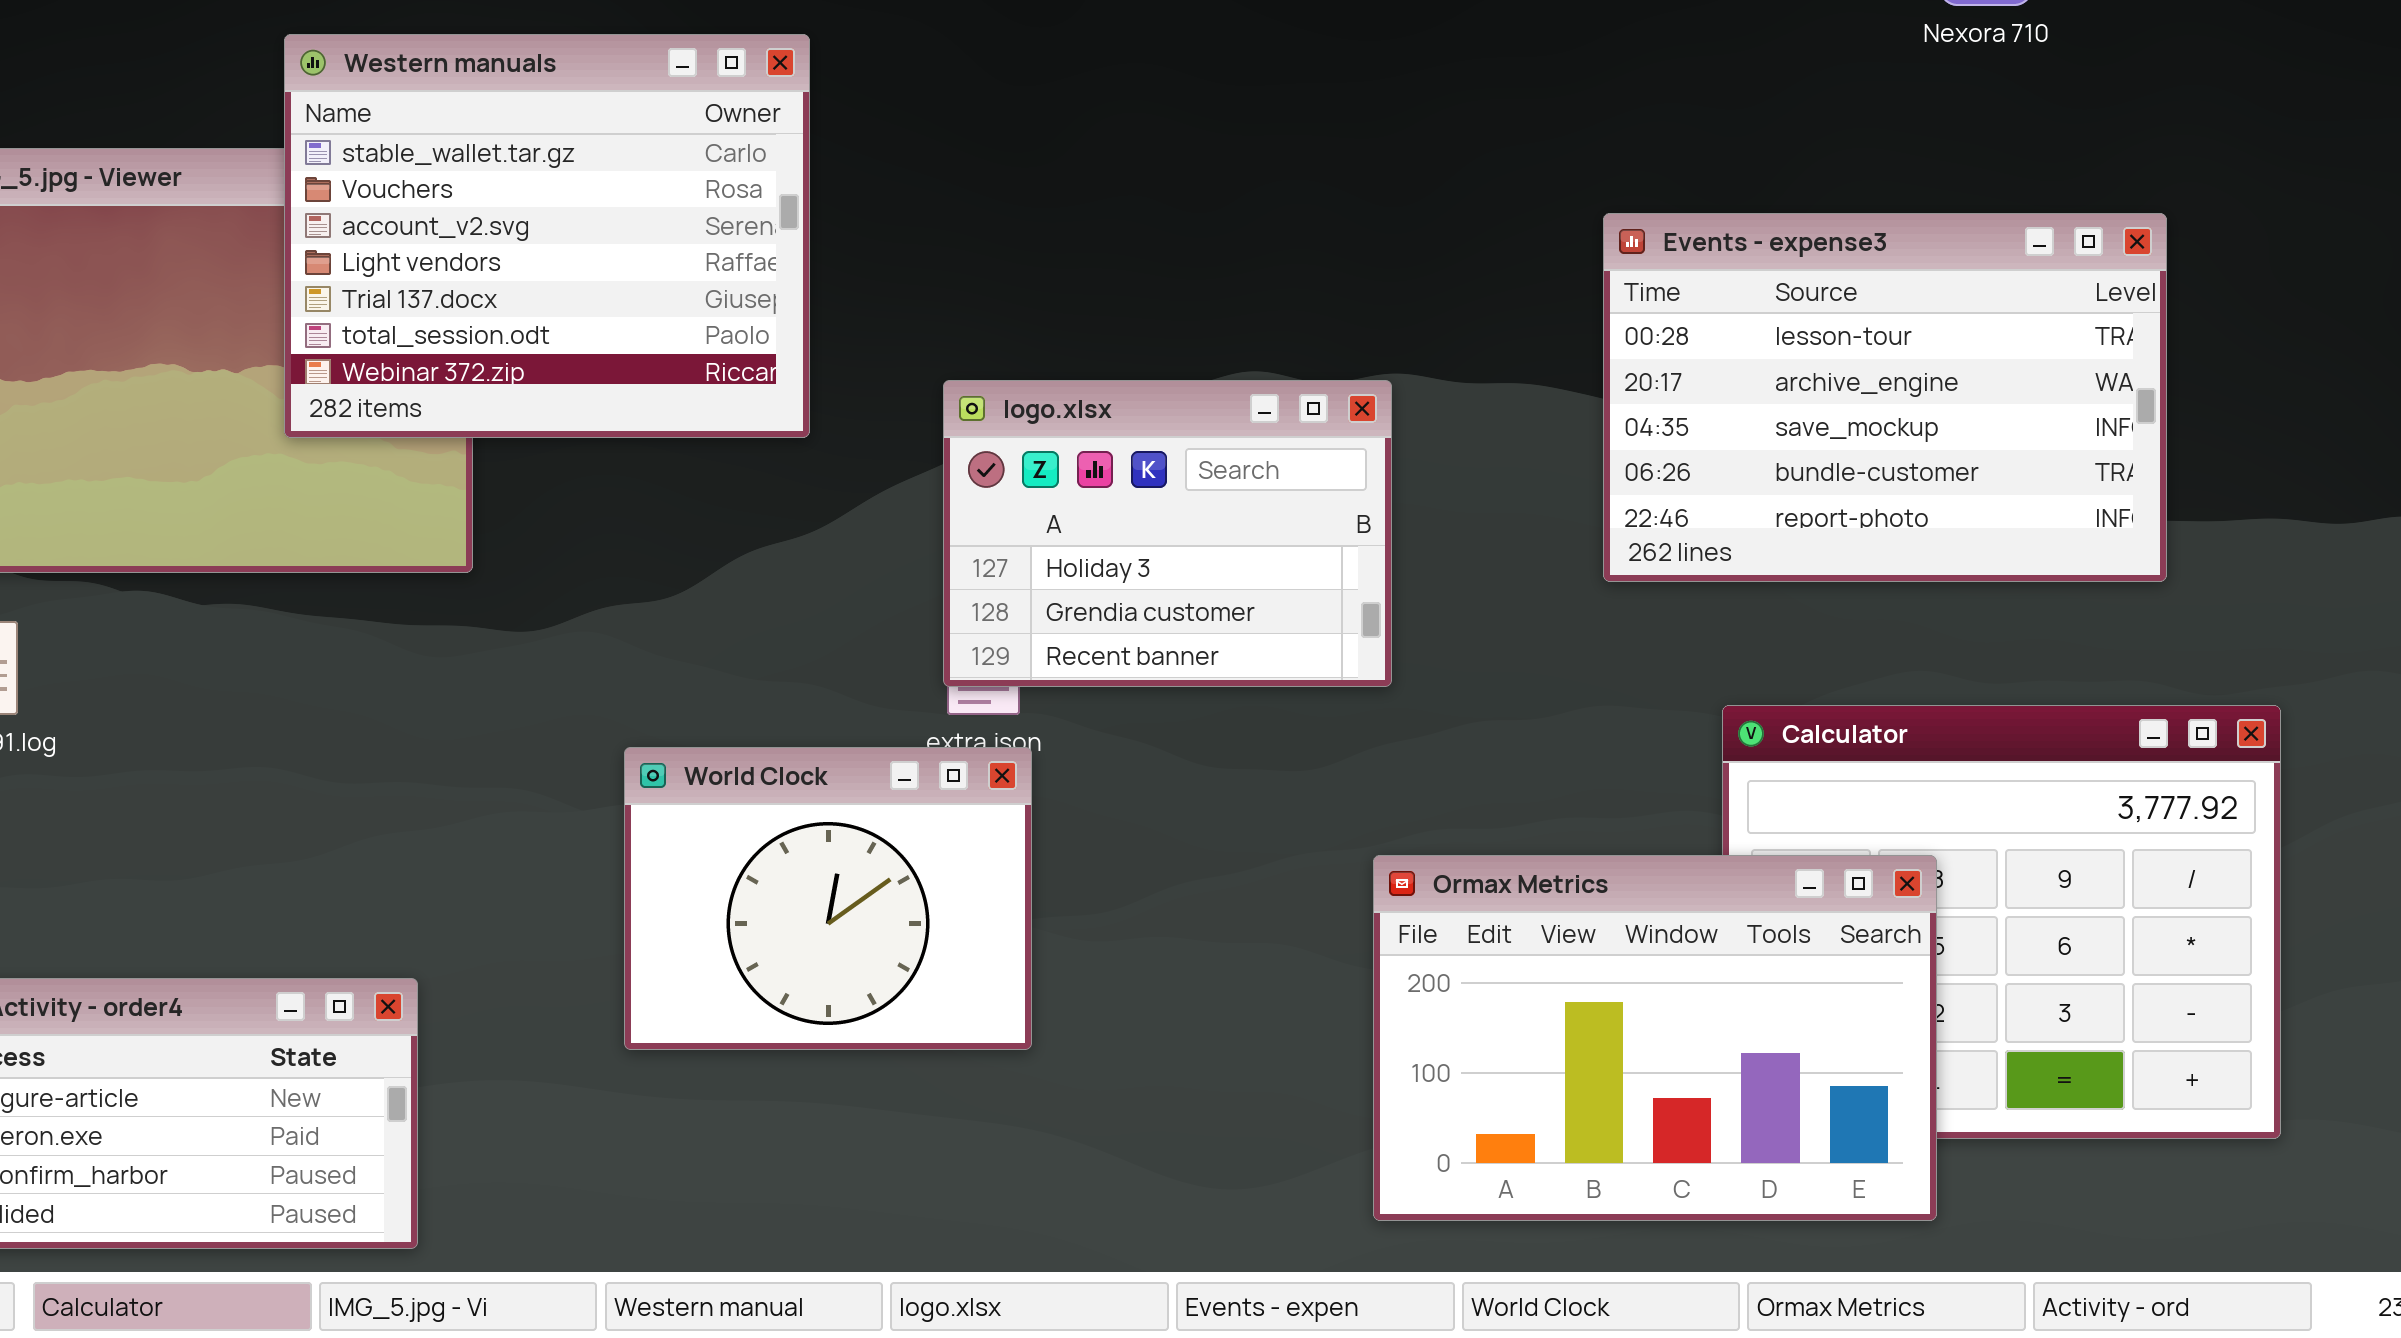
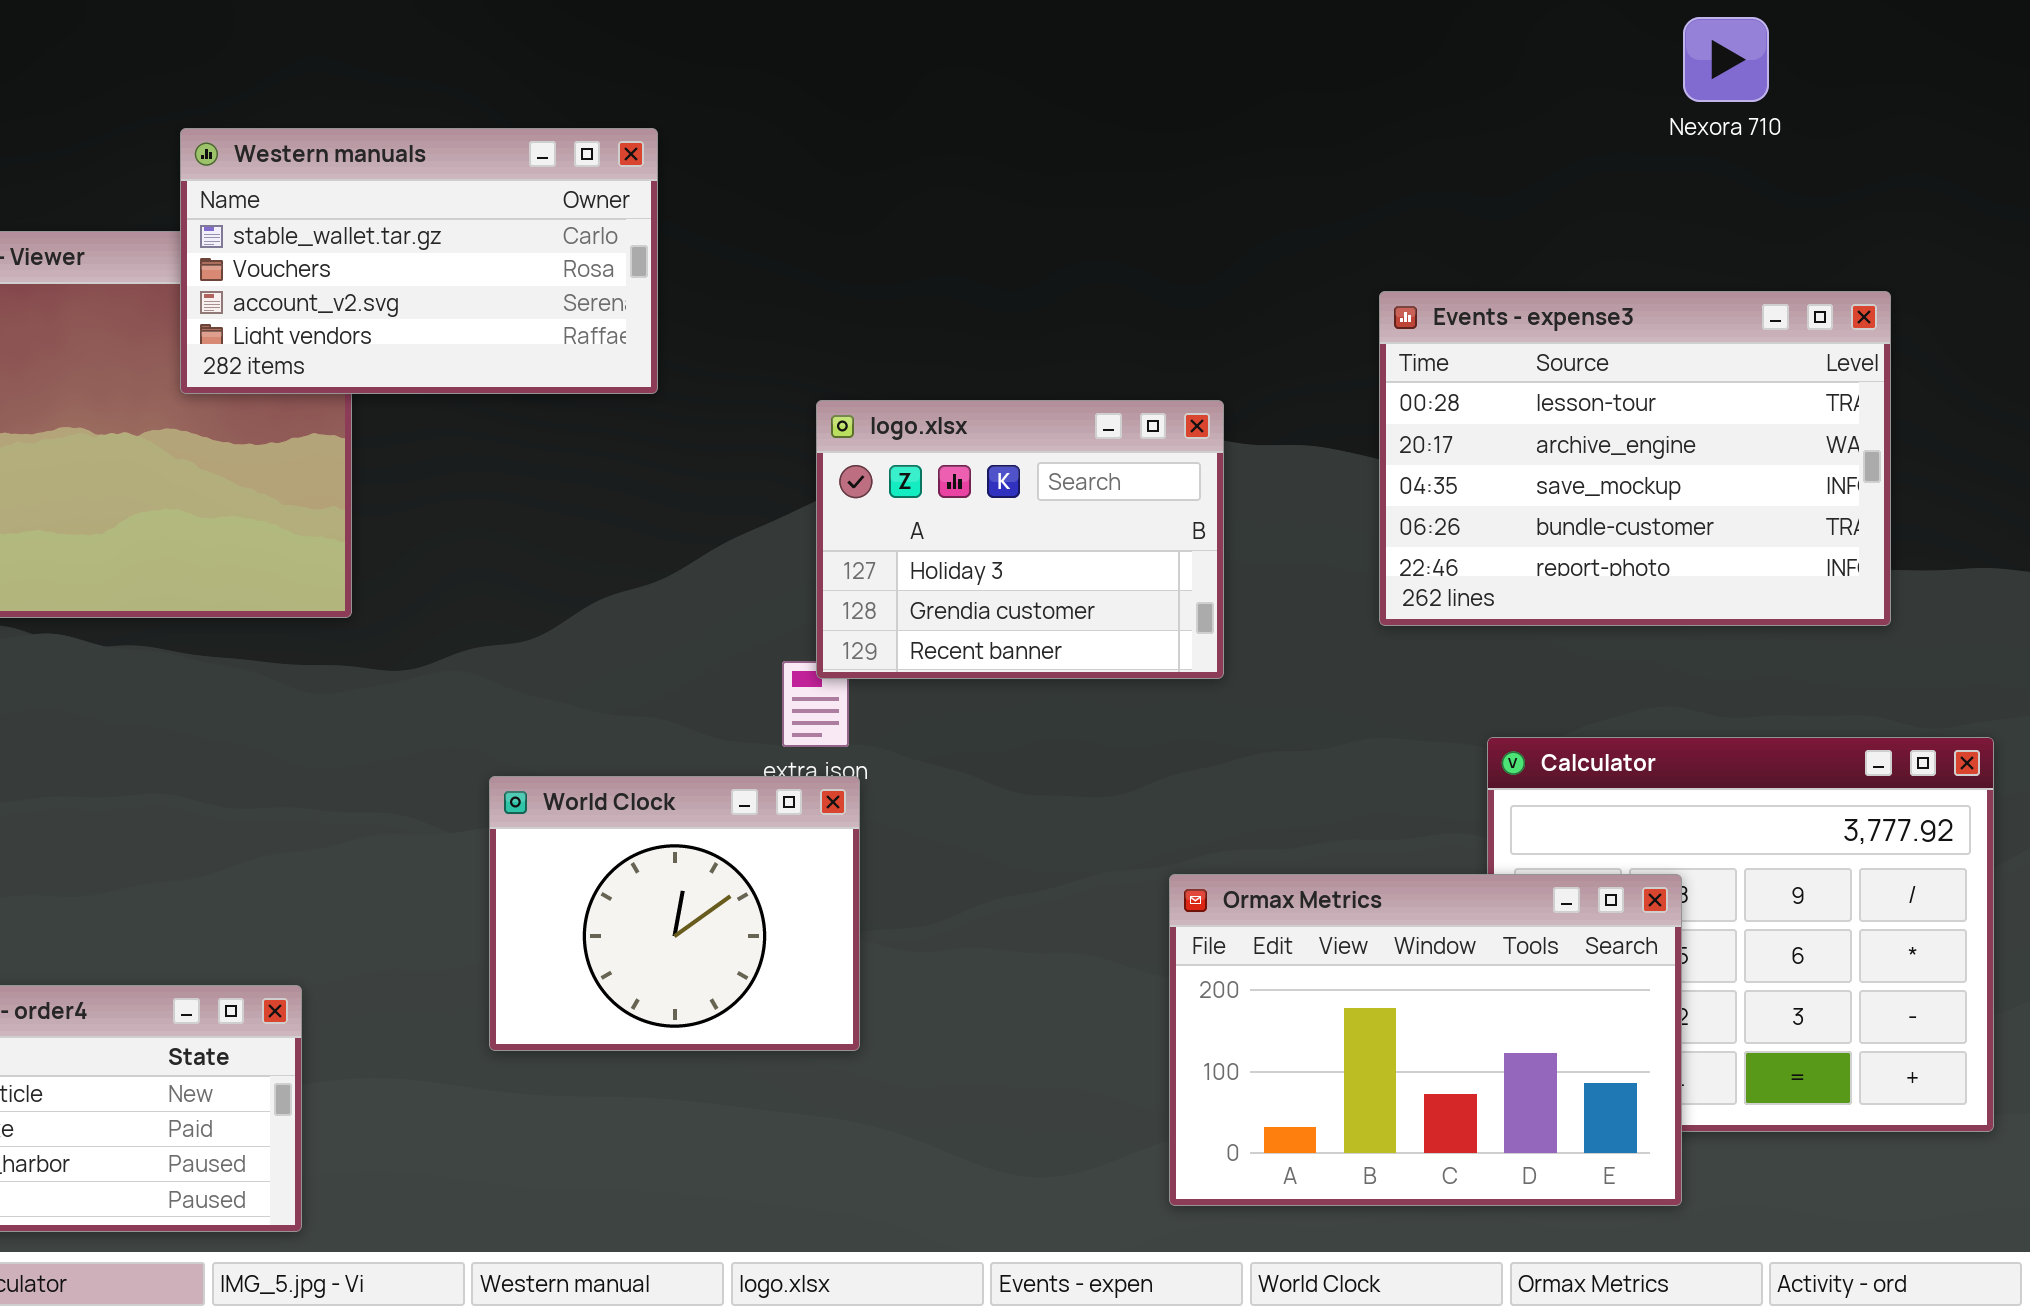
Western manuals: [284,34,810,438] -> [180,128,658,394], resized
logo.xlsx: [943,380,1392,687] -> [816,400,1224,679], moved

